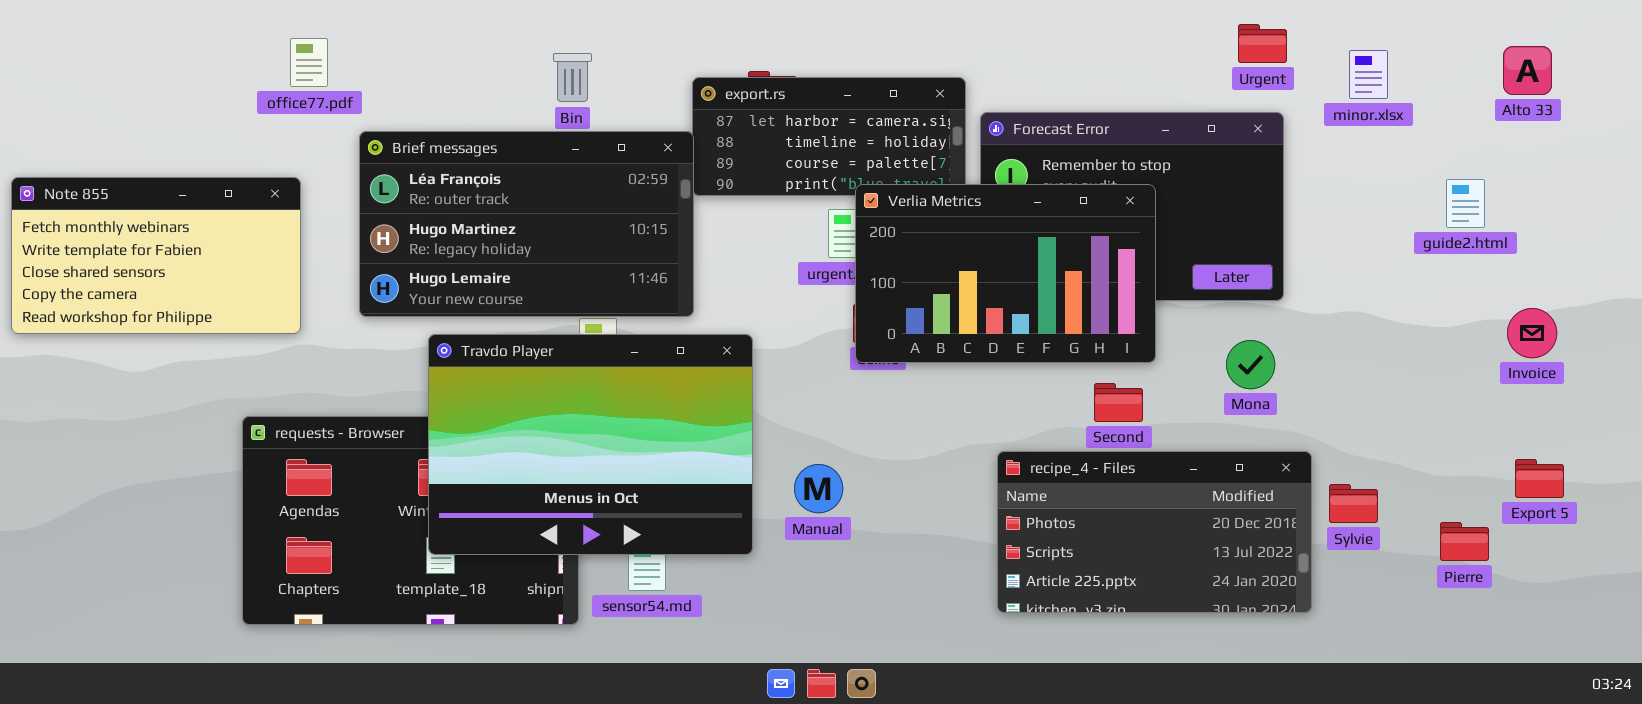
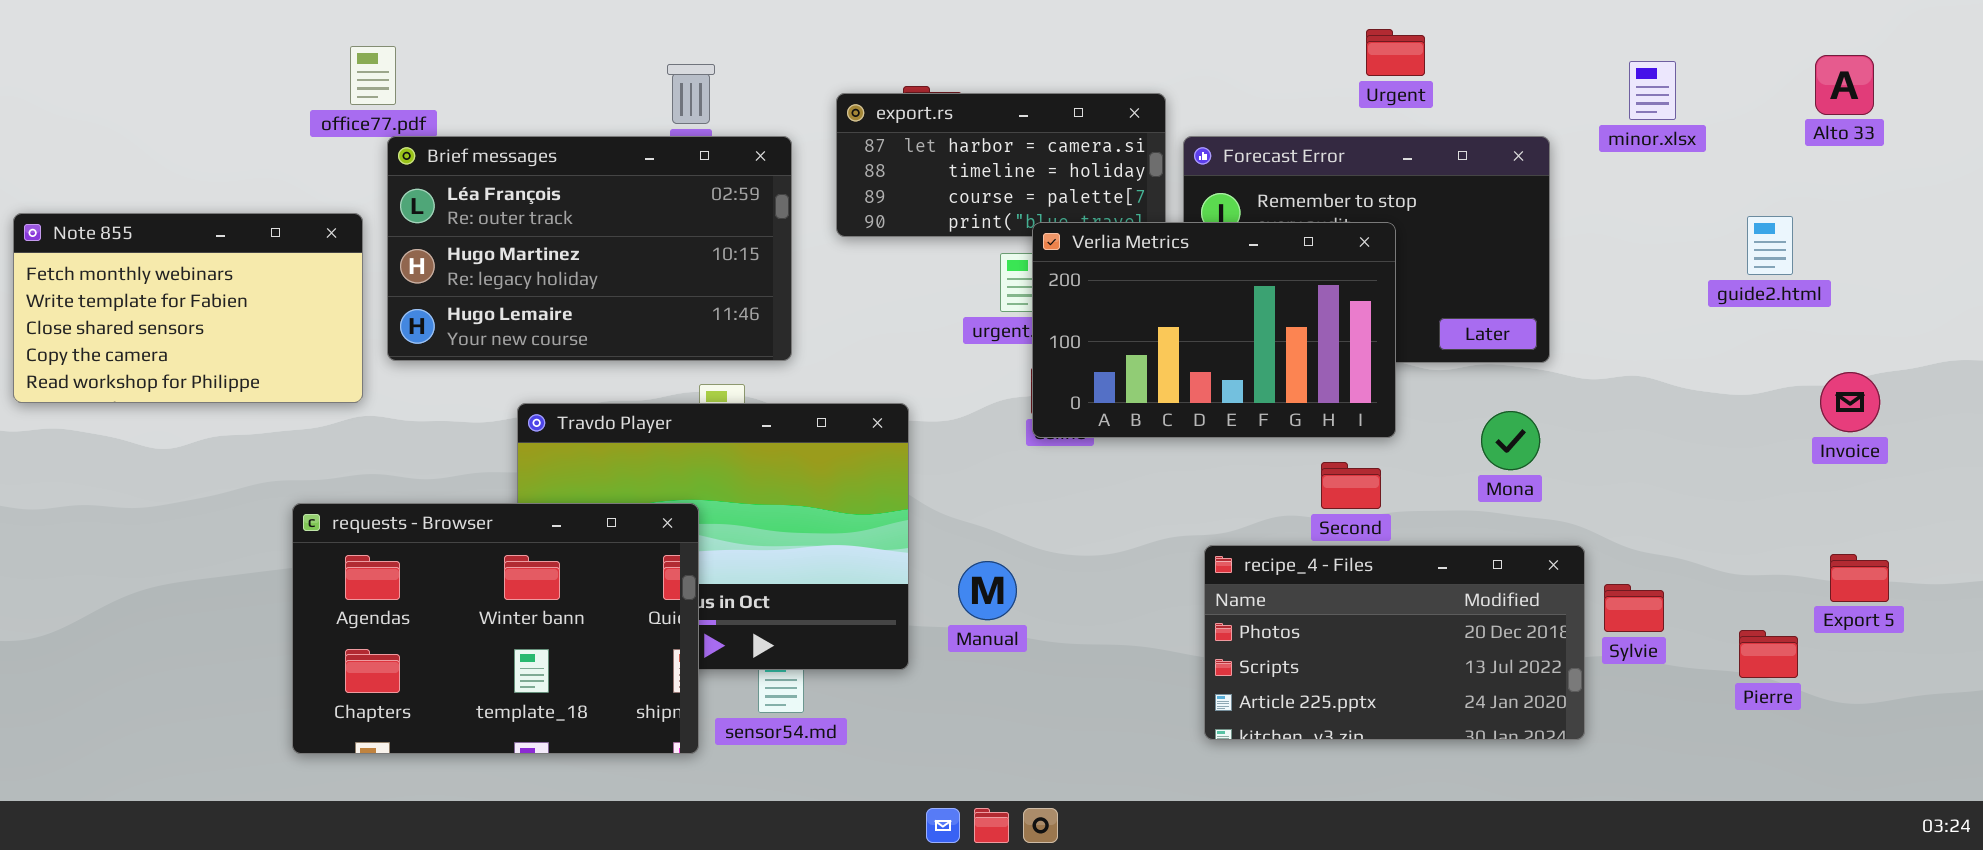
Urgent: [1238,24,1287,63] -> [1366,29,1425,76], moved
Brief messages: [359,131,694,317] -> [387,136,792,361], moved
requests - Browser: [242,416,579,625] -> [292,503,699,754], raised

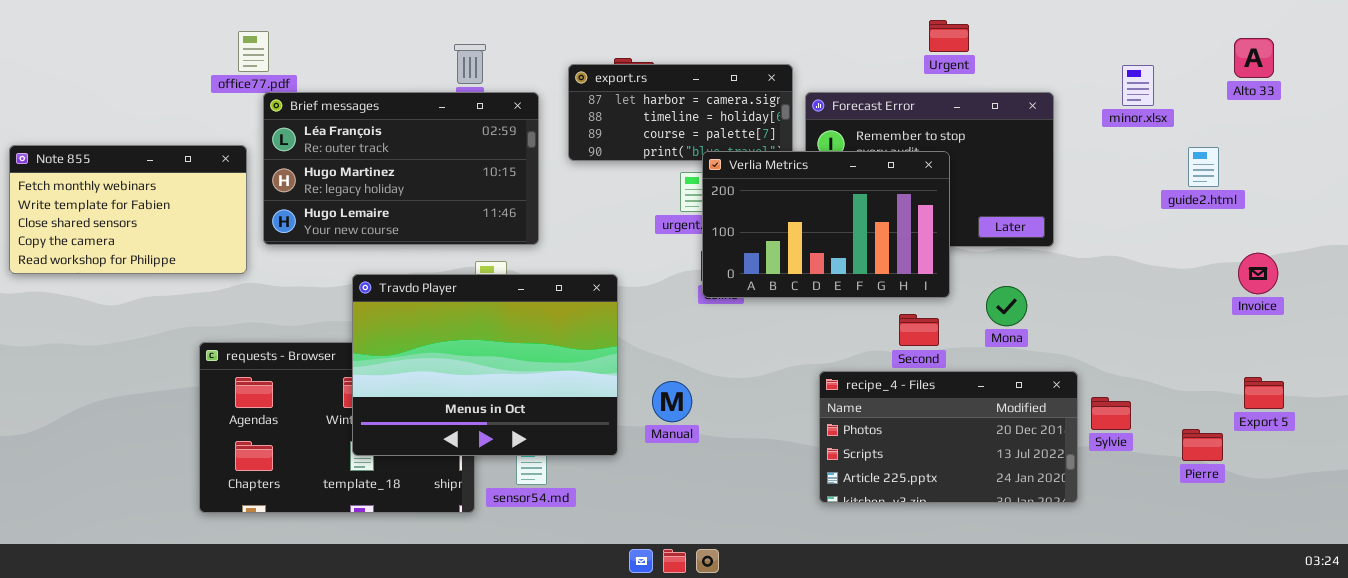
minor.xlsx: [1629,61,1676,120] -> [1122,65,1154,106], moved
Travdo Player: [517,403,909,670] -> [352,274,618,456], raised
Mona: [1481,411,1540,470] -> [986,286,1027,326], moved

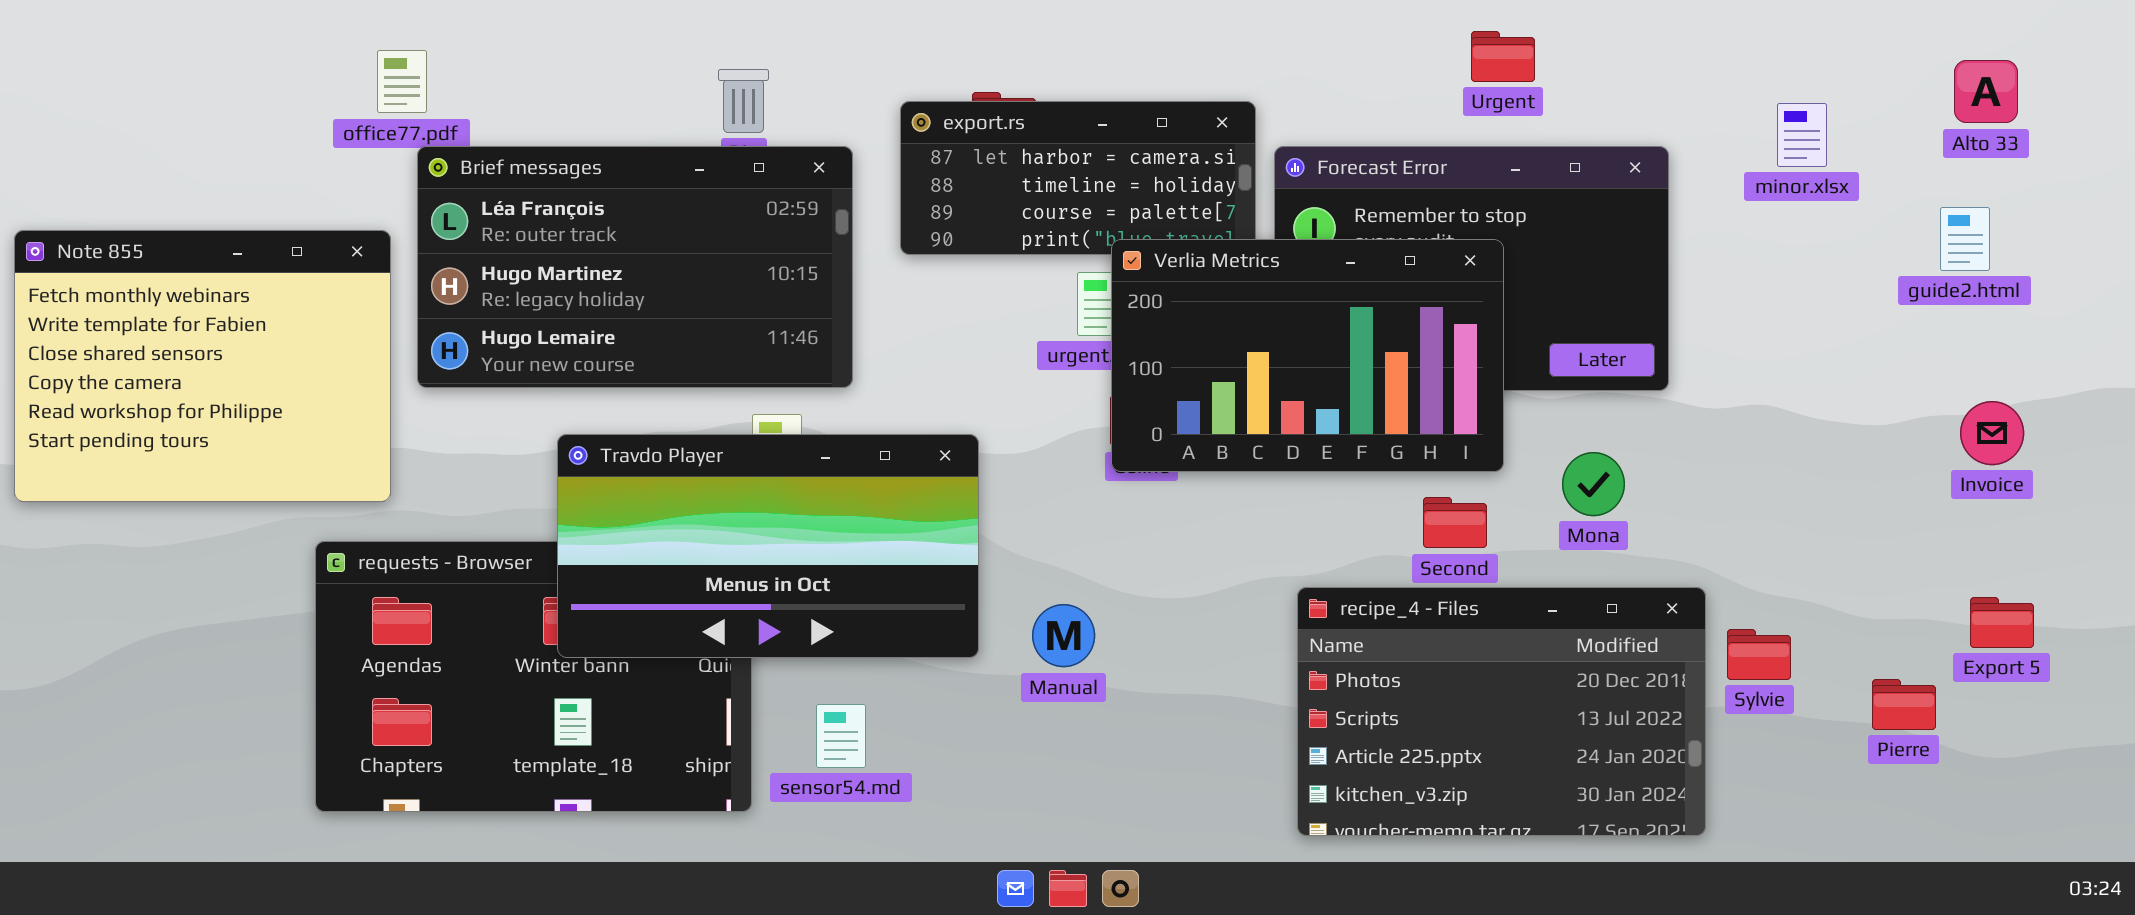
Note 855: [9,145,247,274] -> [14,230,391,502], resized
guide2.html: [1188,147,1219,187] -> [1940,207,1990,271], moved
Travdo Player: [352,274,618,456] -> [557,434,979,658], resized
recipe_4 - Files: [819,371,1078,503] -> [1297,587,1706,836], resized

